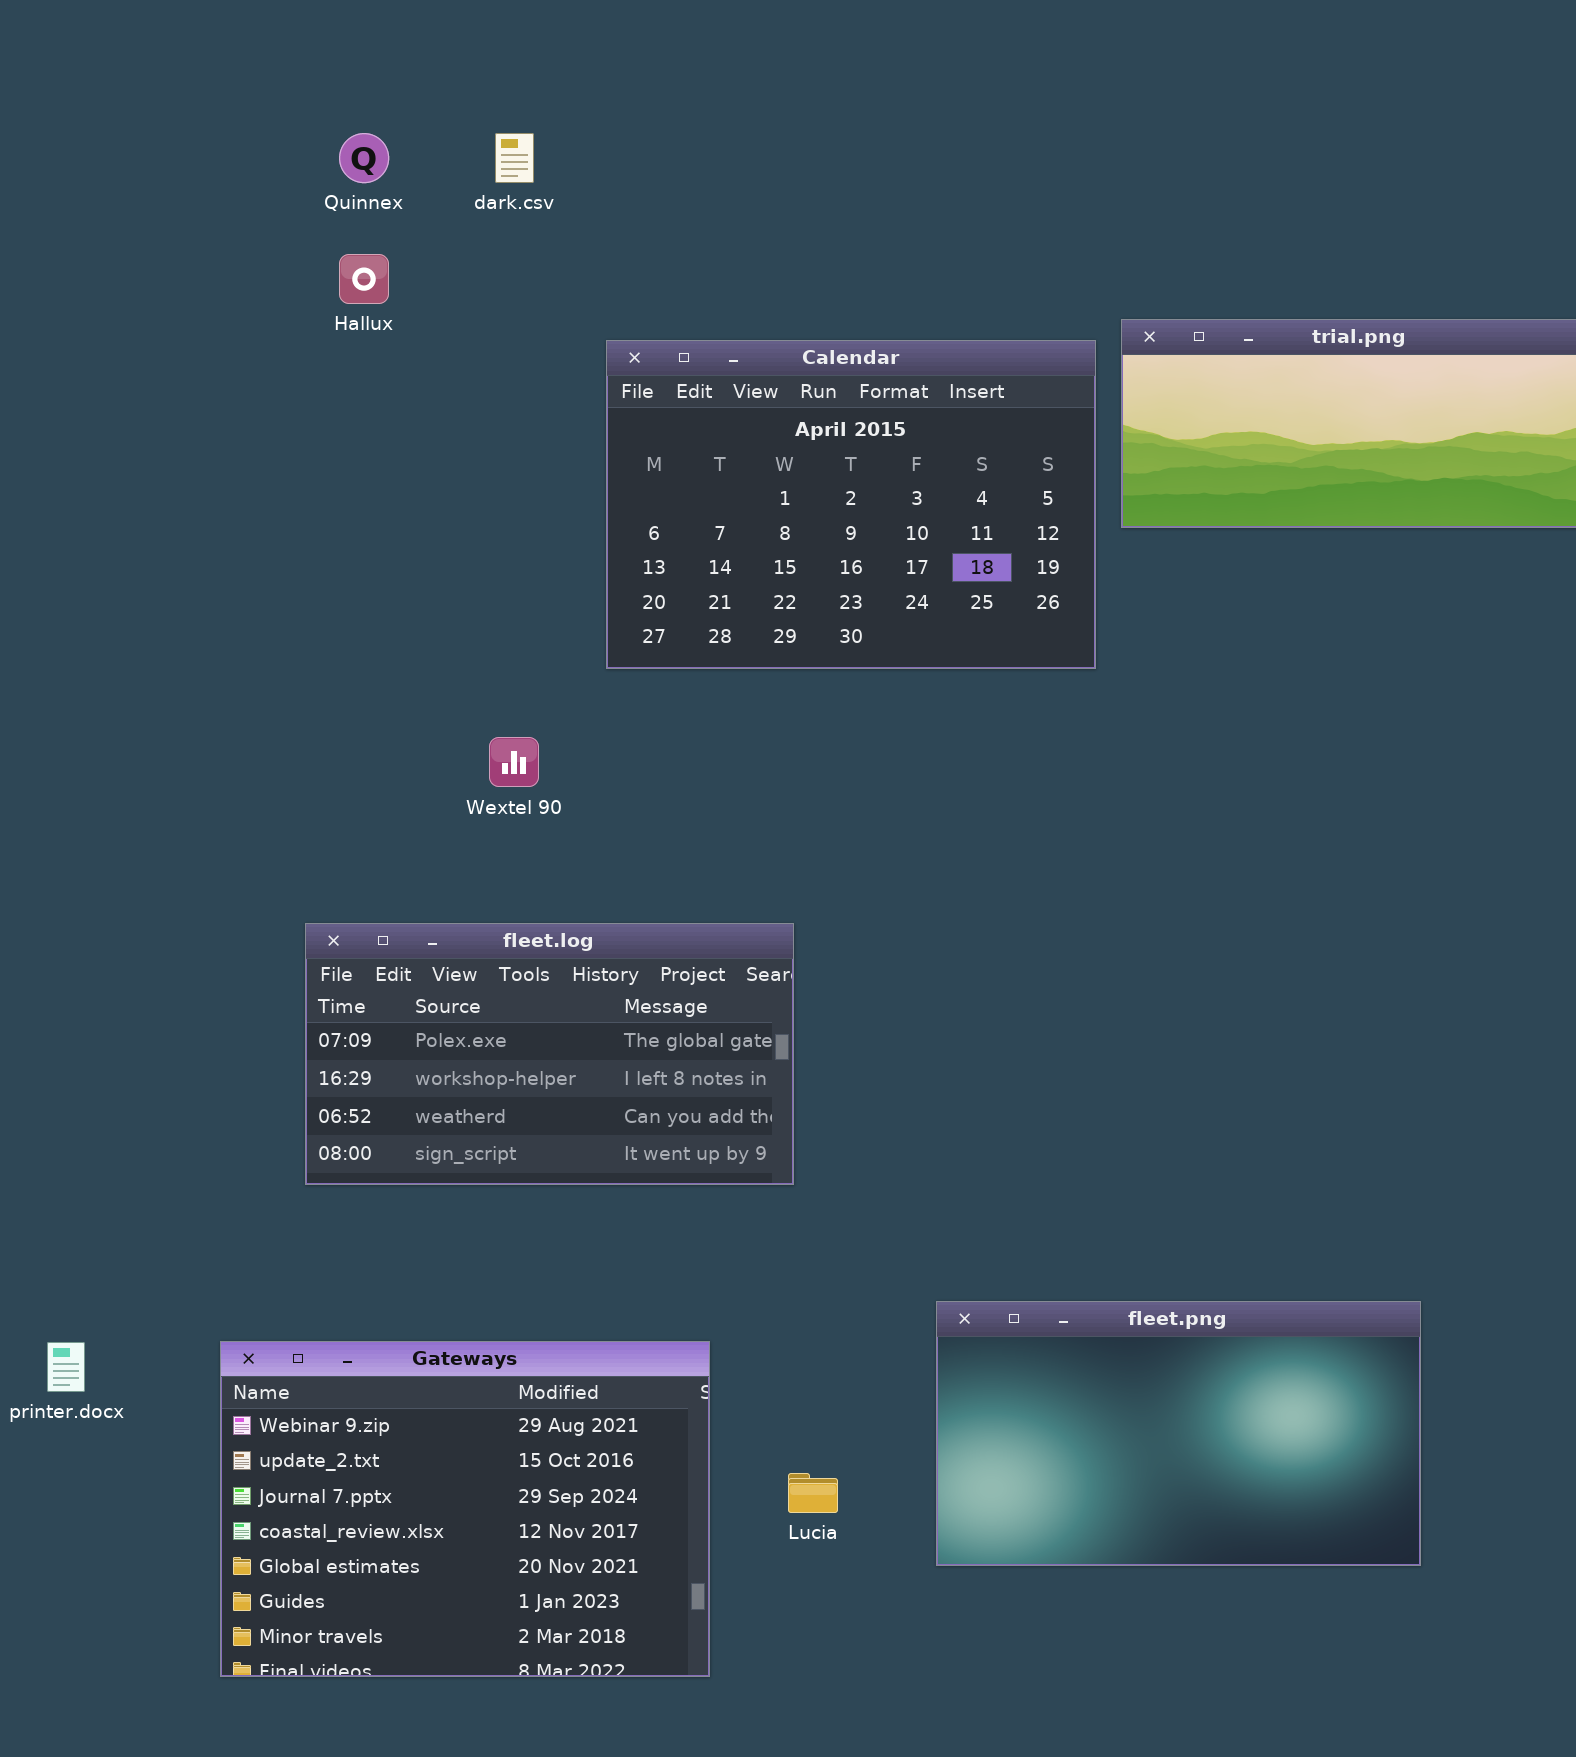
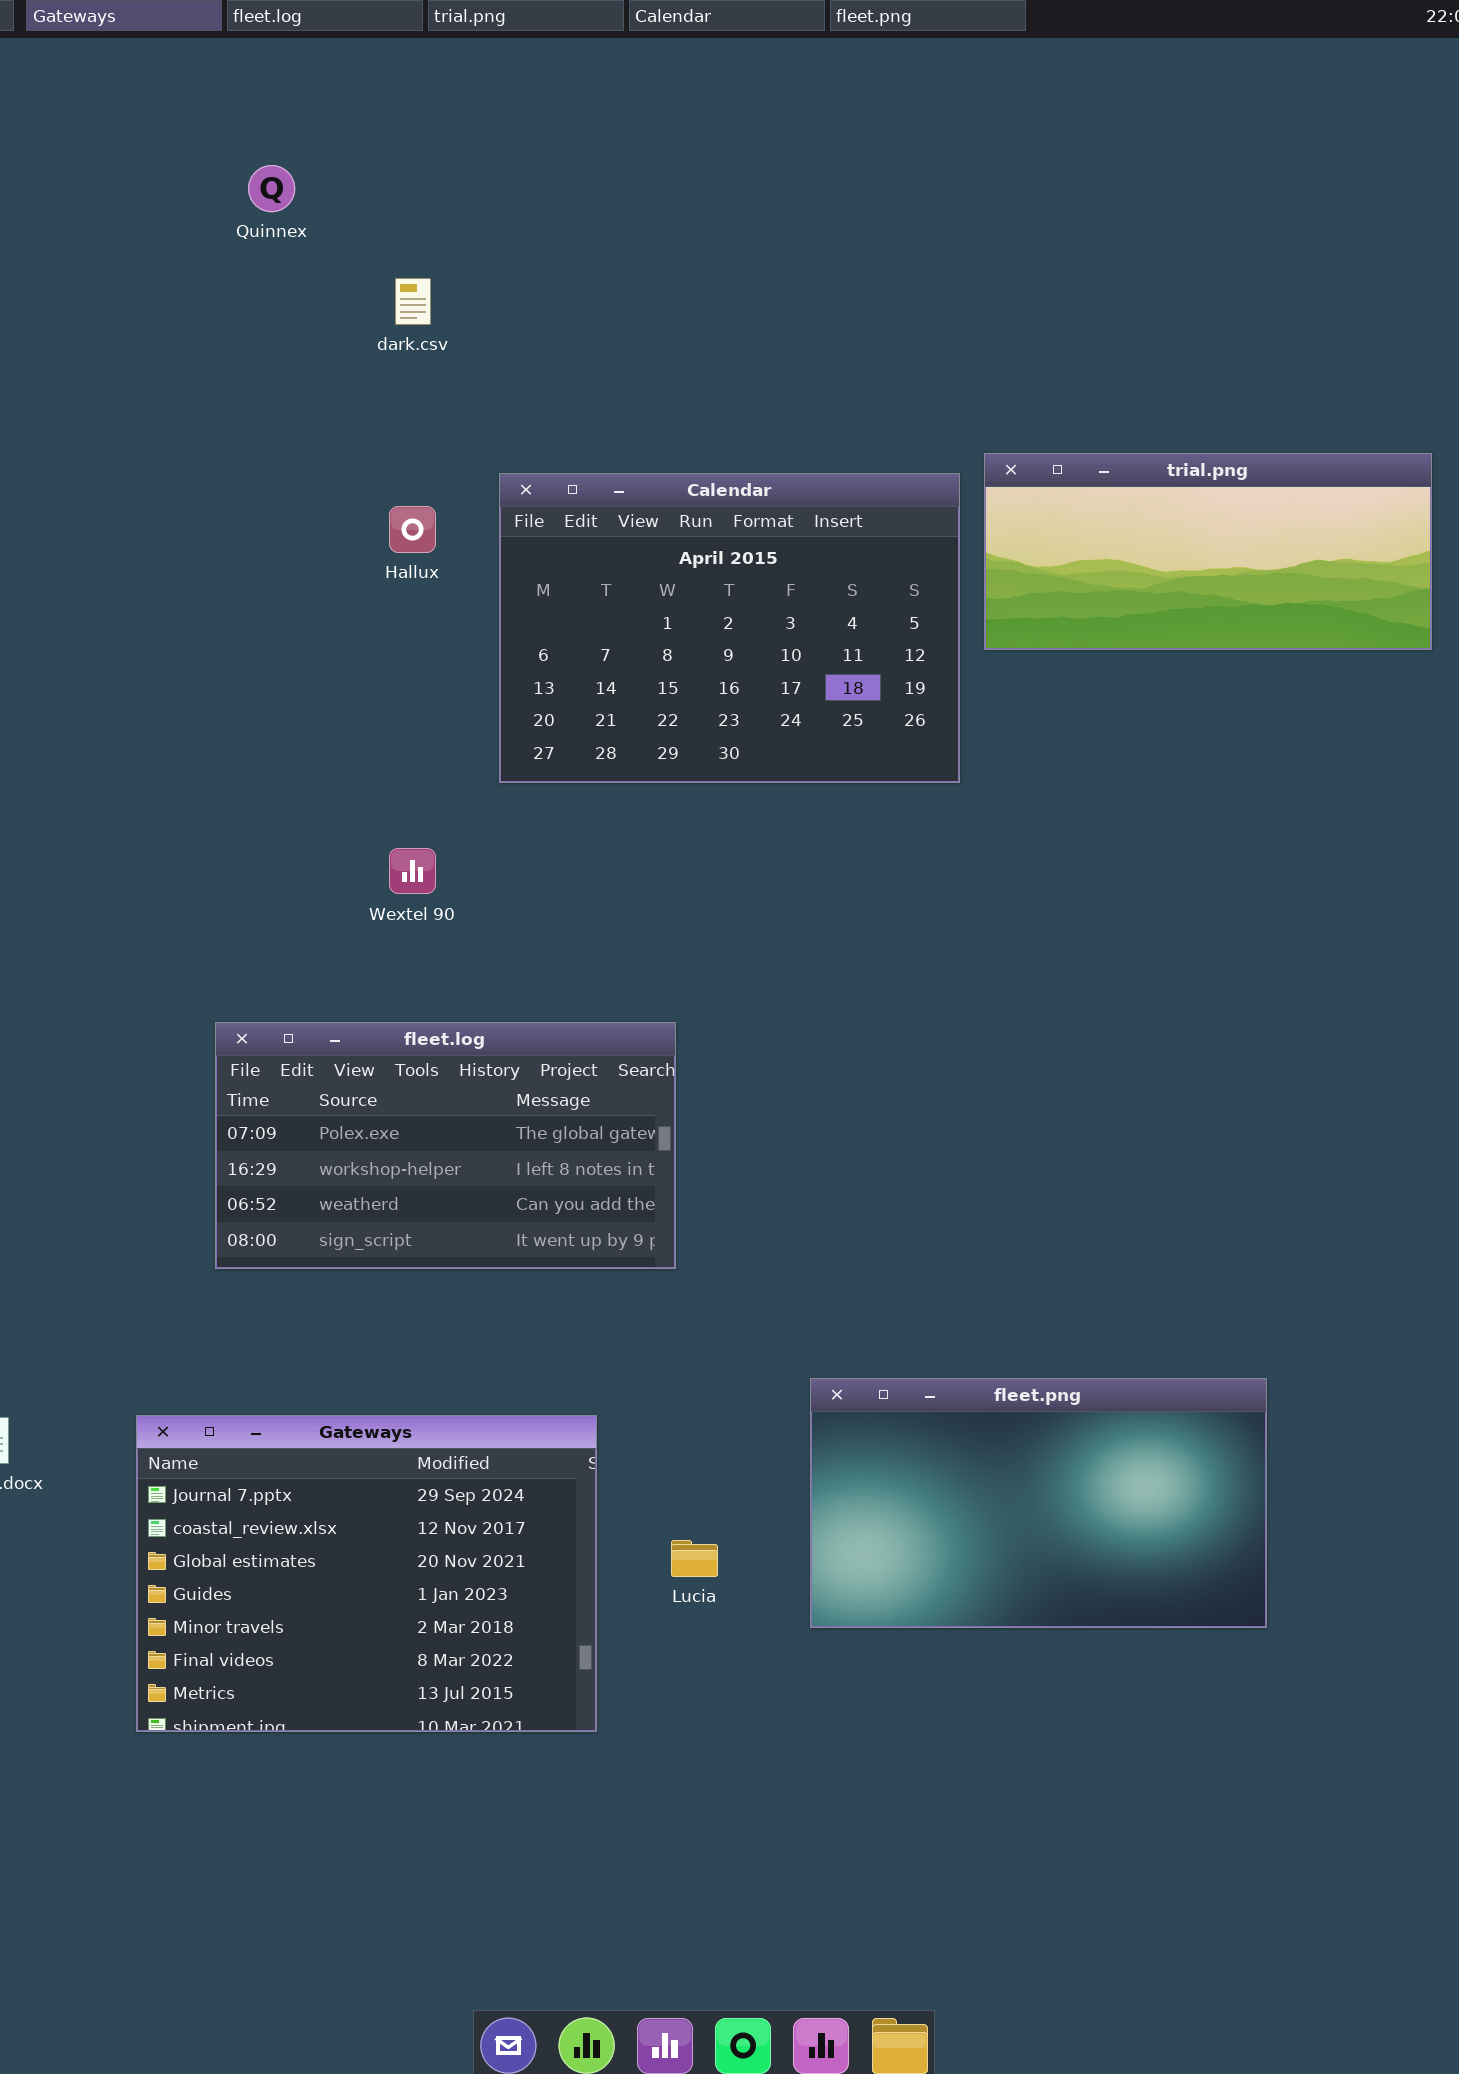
Quinnex: [339,133,389,183] -> [248,165,295,212], moved
Hallux: [339,254,389,304] -> [389,506,436,553], moved
Gateways: [220,1341,710,1677] -> [136,1415,597,1732], scrolled down 2 rows

